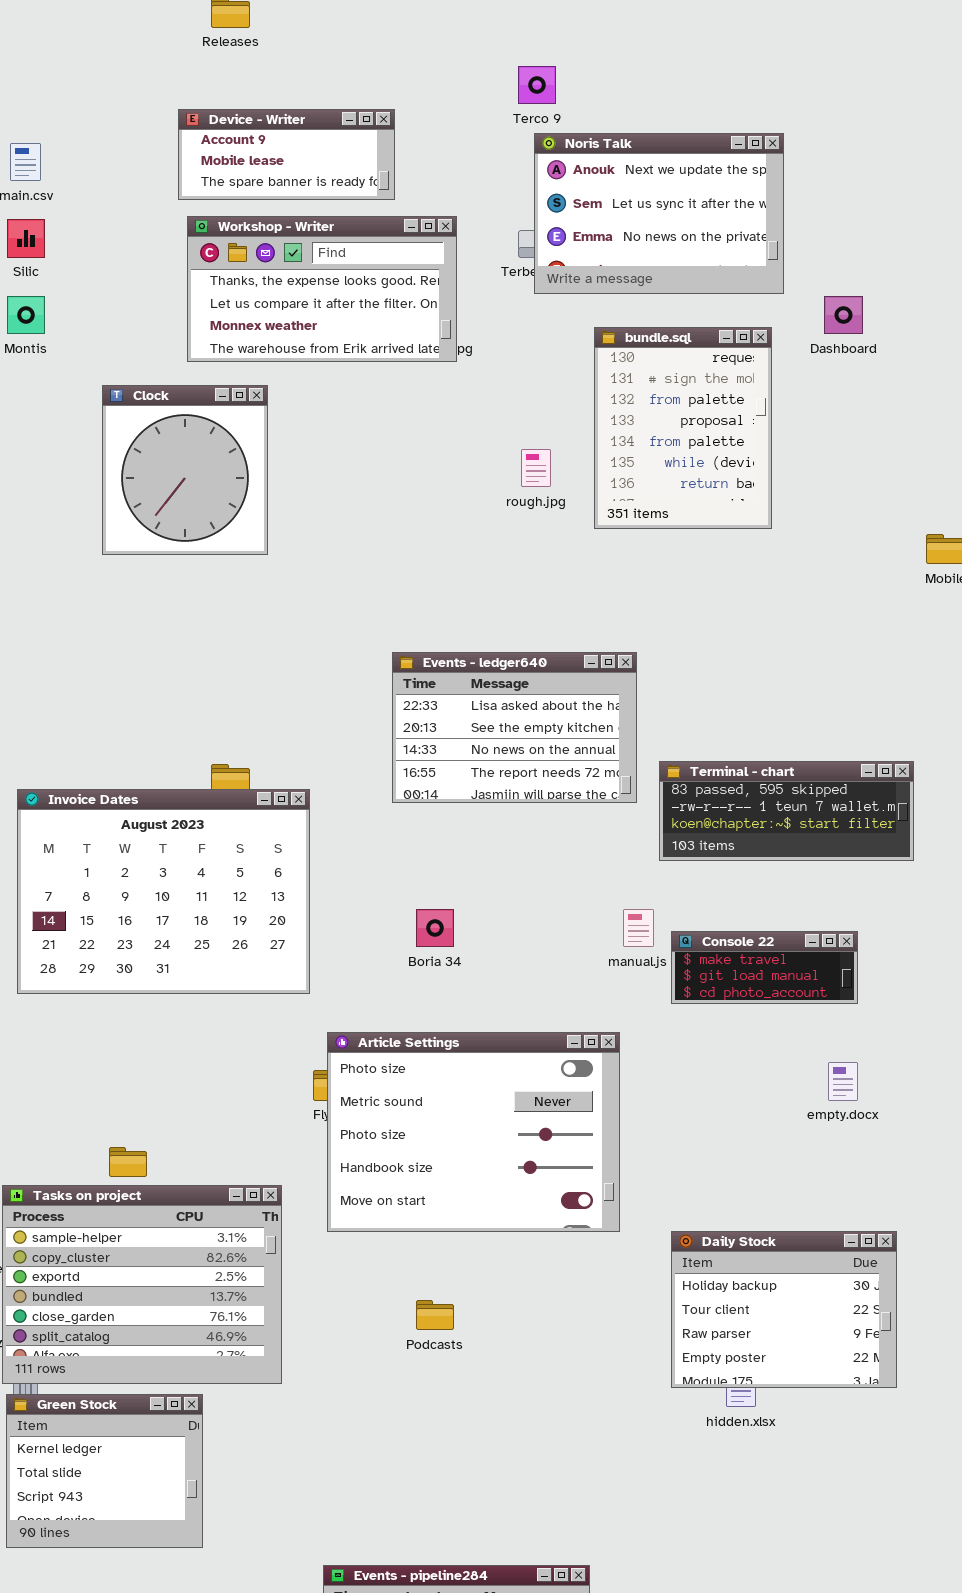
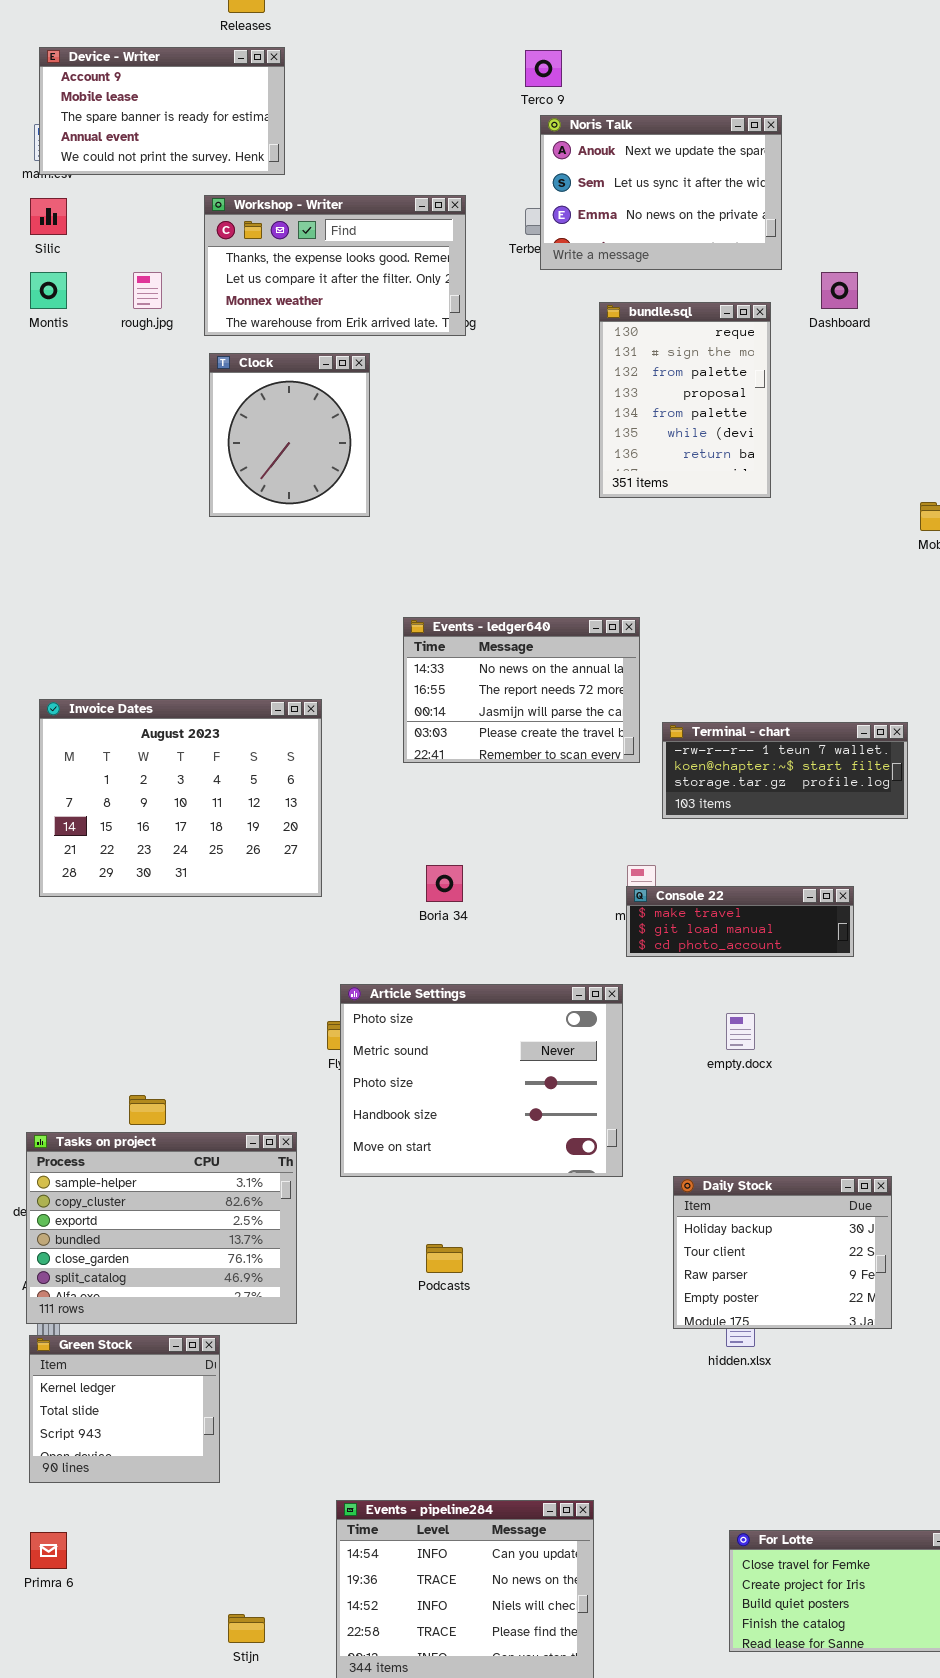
Device - Writer: [178,109,395,200] -> [39,47,285,175], moved, resized
Clock: [102,385,268,555] -> [209,353,370,517], moved
rough.jpg: [521,449,551,487] -> [133,272,162,309], moved
Events - ledger640: [392,652,637,803] -> [403,617,640,763], scrolled down 2 rows
Terminal - chart: [659,761,914,861] -> [662,722,908,819], scrolled down 1 row
Invoice Dates: [17,789,310,994] -> [39,699,322,897], moved
Console 22: [671,931,858,1004] -> [626,886,854,957], resized
empty.docx: [828,1062,858,1101] -> [726,1013,755,1050], moved

